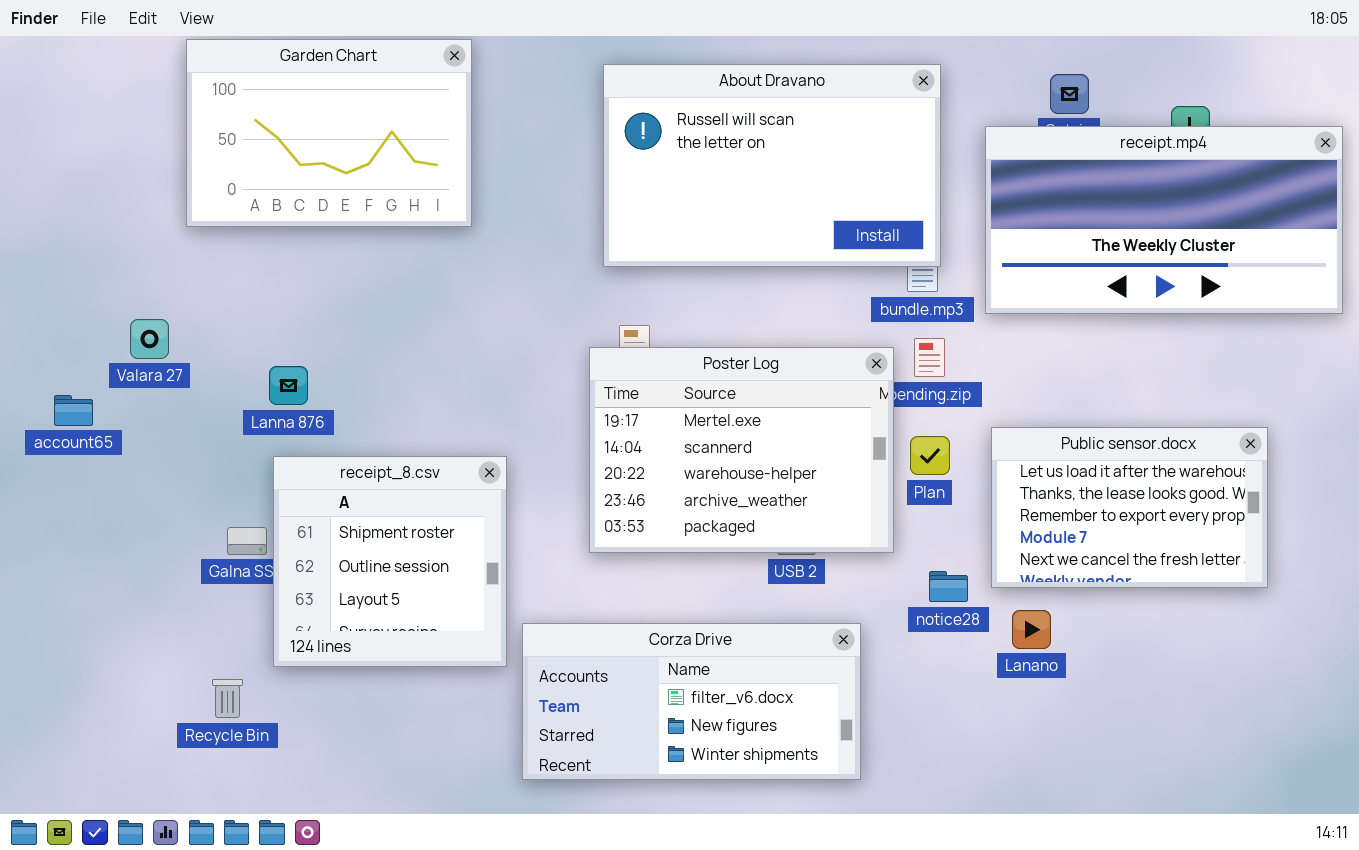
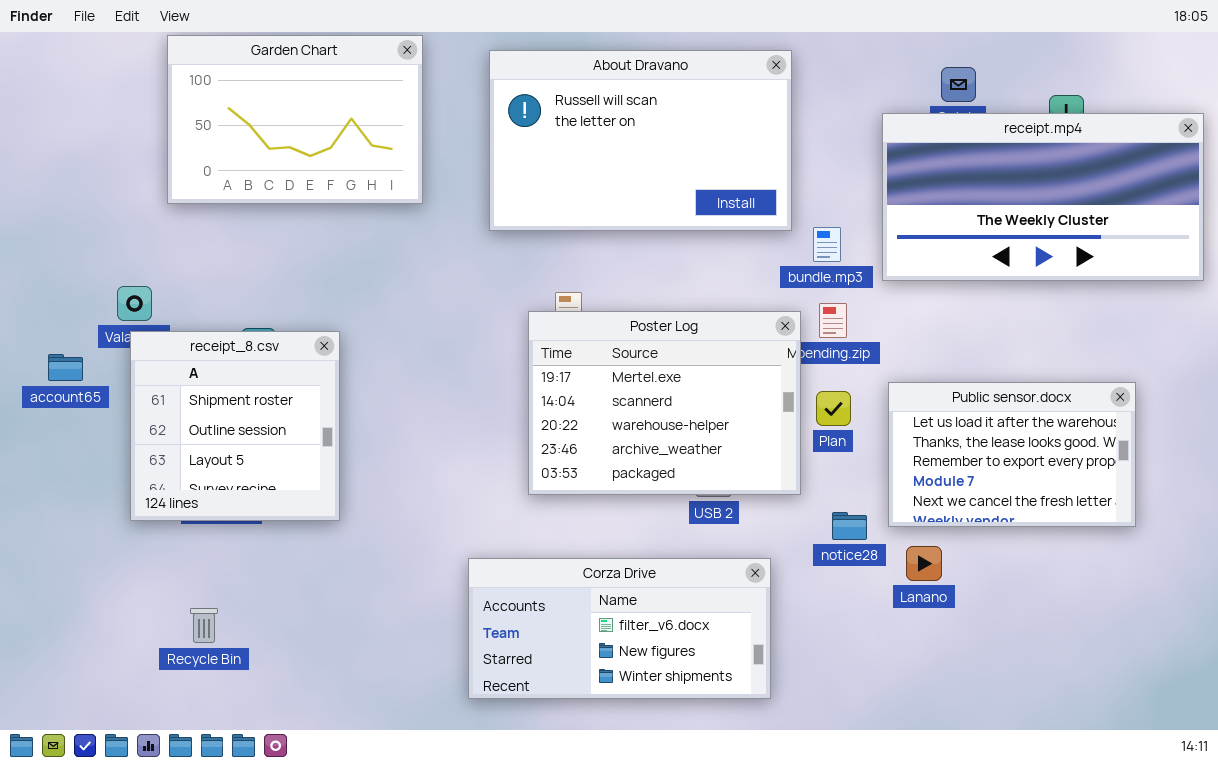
About Dravano: [603,64,941,267] -> [489,50,792,231], moved
receipt_8.csv: [273,456,507,667] -> [130,331,340,521], moved

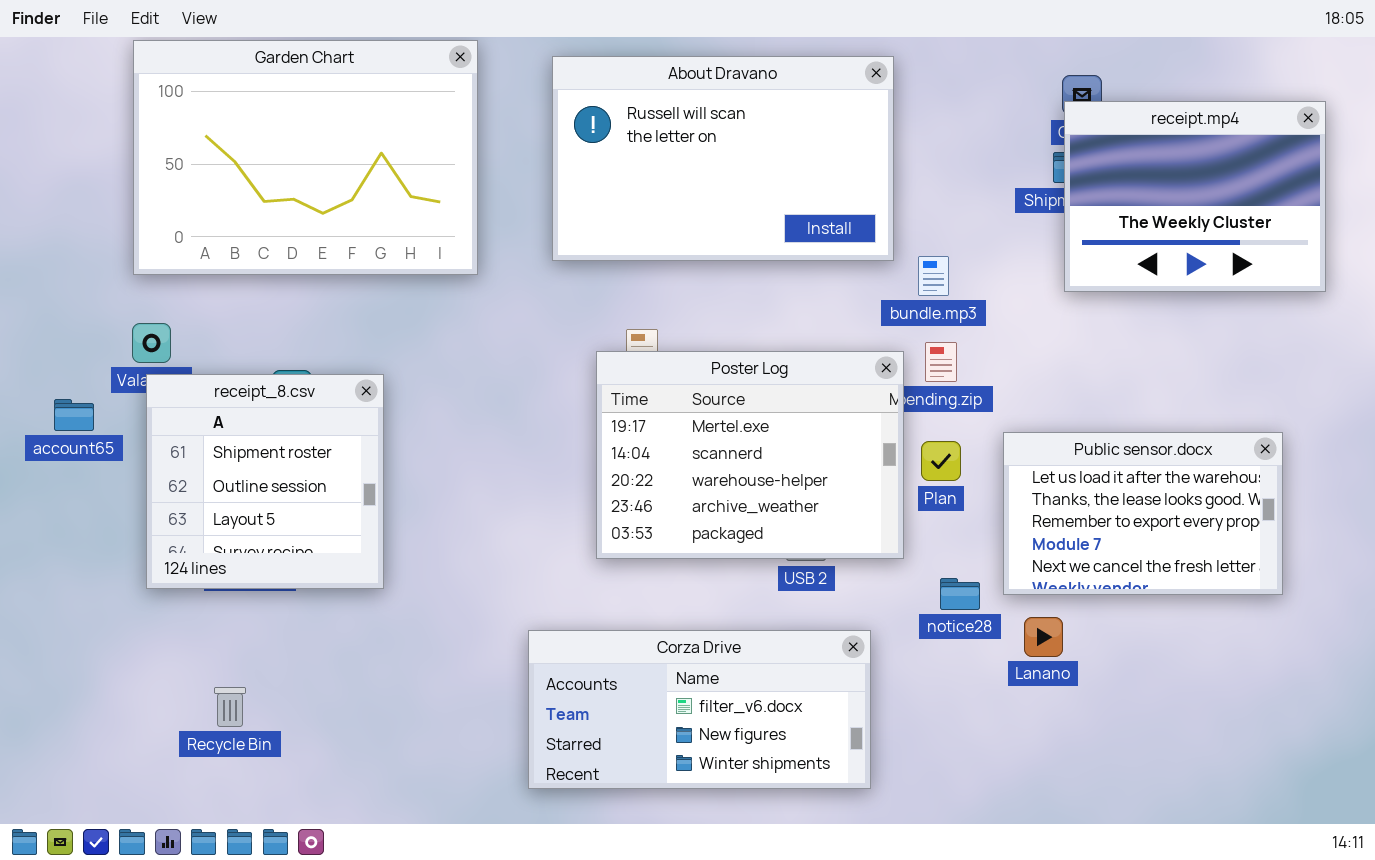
Garden Chart: [167,35,423,204] -> [133,40,478,275], resized
receipt.mp4: [882,113,1204,281] -> [1064,101,1326,292], moved, resized

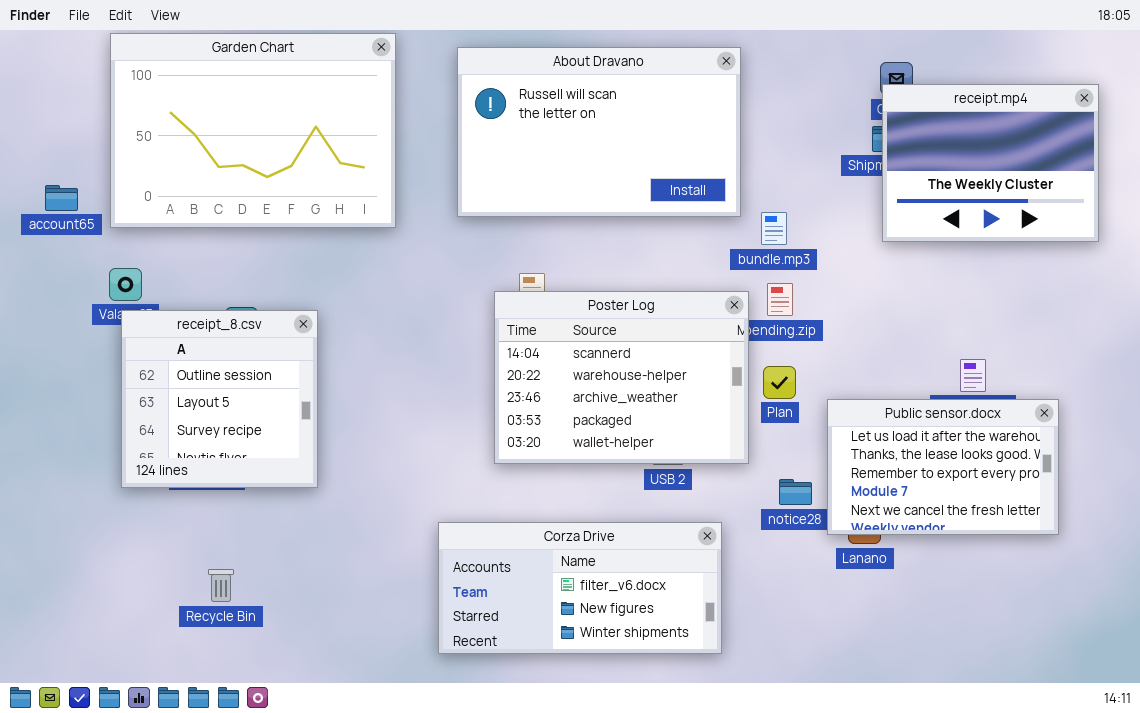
Poster Log: [596,351,904,559] -> [494,291,749,464], scrolled down 1 row
receipt_8.csv: [146,374,384,589] -> [121,310,318,488], scrolled down 1 row
account65: [54,399,94,431] -> [45,185,78,211], moved
Public sensor.docx: [1003,432,1283,595] -> [827,399,1059,535], moved
Recycle Bin: [214,687,246,727] -> [208,569,234,602], moved

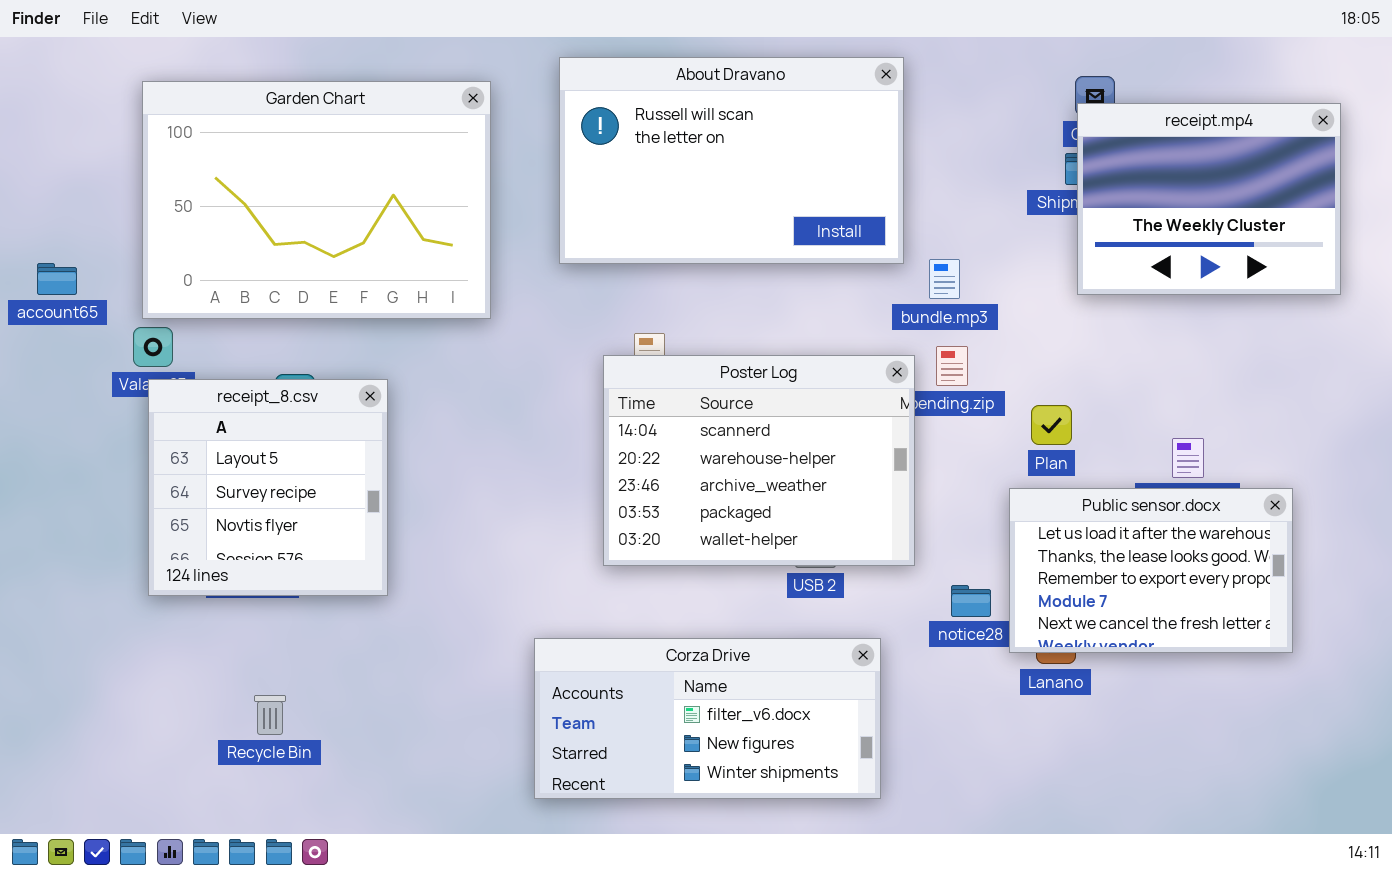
Garden Chart: [110,33,396,228] -> [142,81,491,319], moved
account65: [45,185,78,211] -> [37,263,77,295], moved
receipt_8.csv: [121,310,318,488] -> [148,379,388,596], scrolled down 1 row
Plan: [763,366,796,399] -> [1031,405,1072,445], moved

